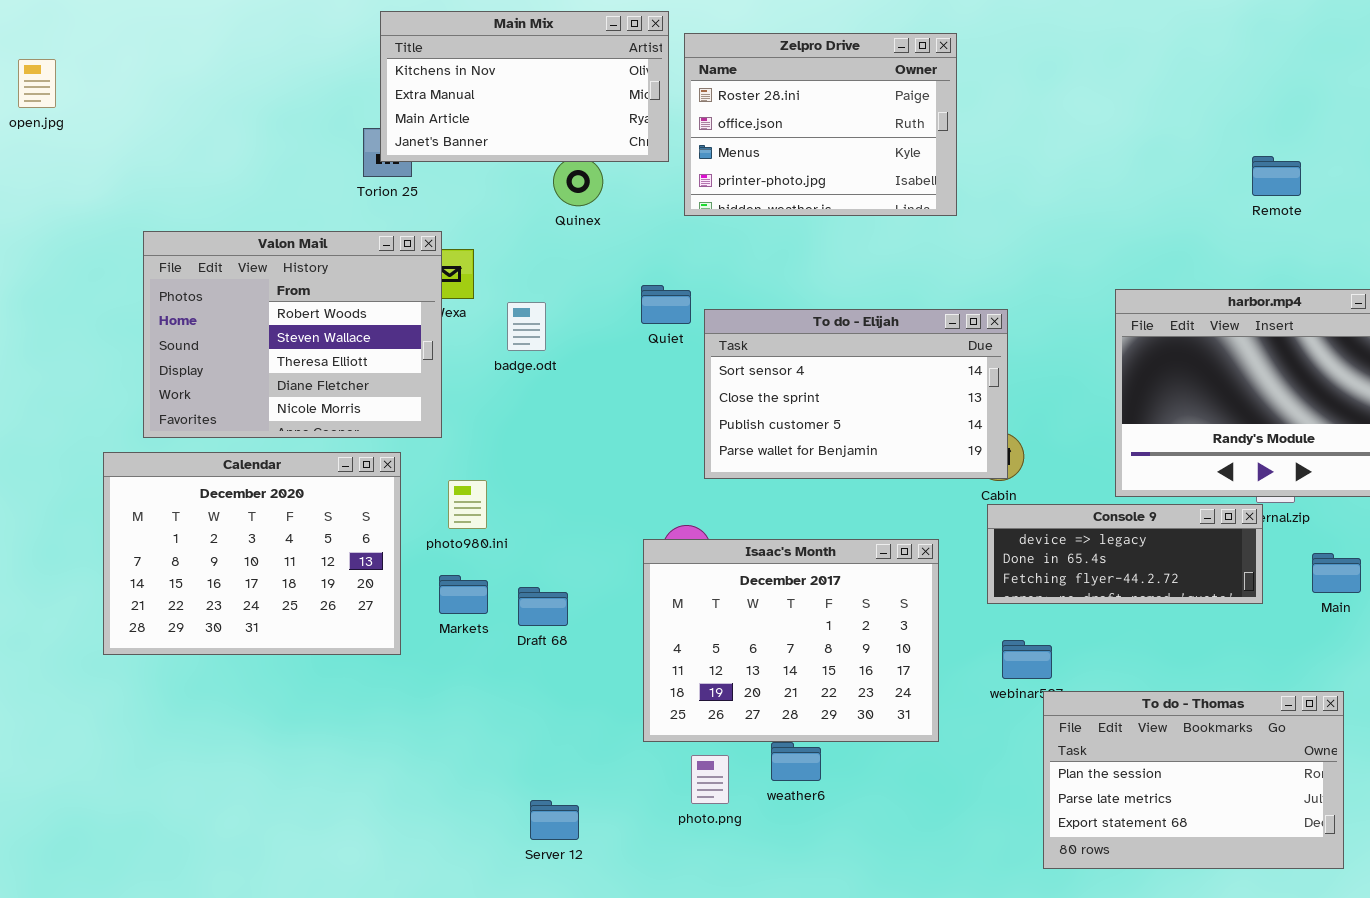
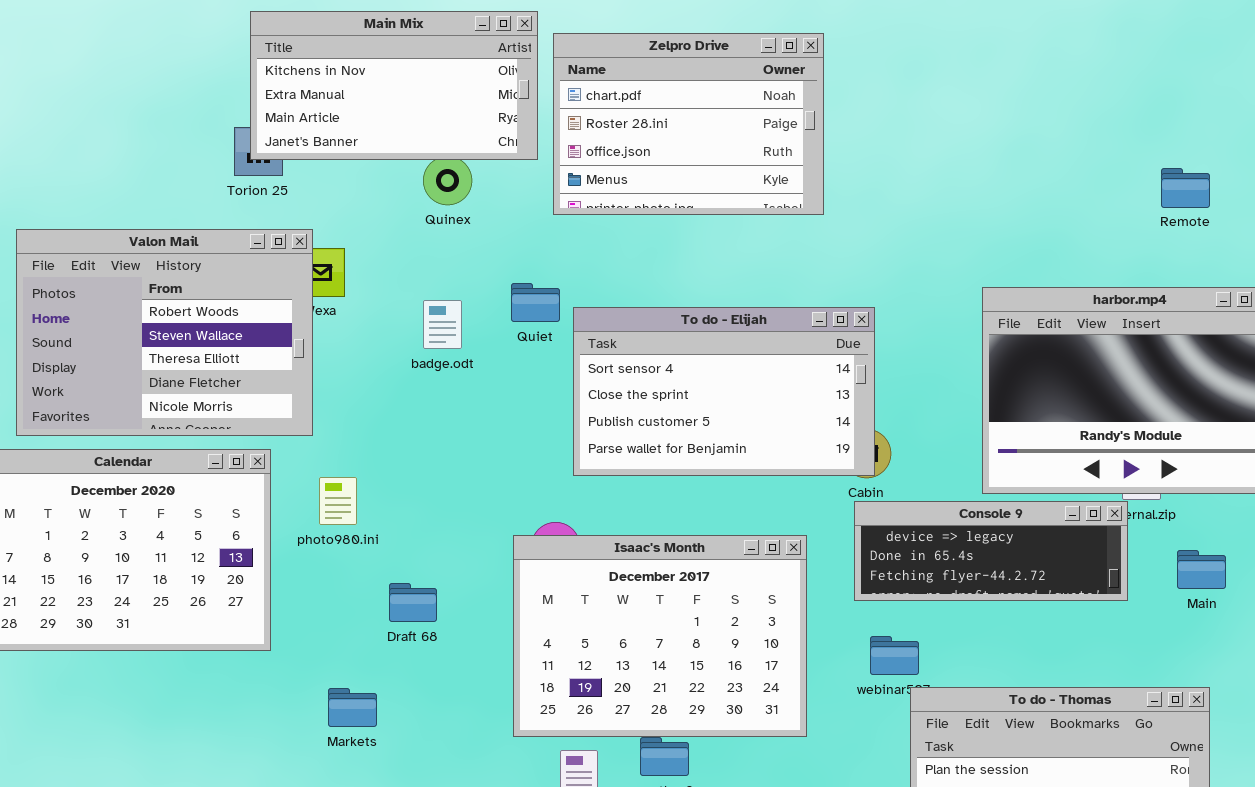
Zelpro Drive: [684,33,957,216] -> [553,33,824,215], scrolled up 1 row
Remote: [1252,156,1301,196] -> [1161,168,1210,208], moved
badge.odt: [507,302,546,351] -> [423,300,462,349], moved
Markets: [439,575,488,614] -> [328,688,377,727], moved

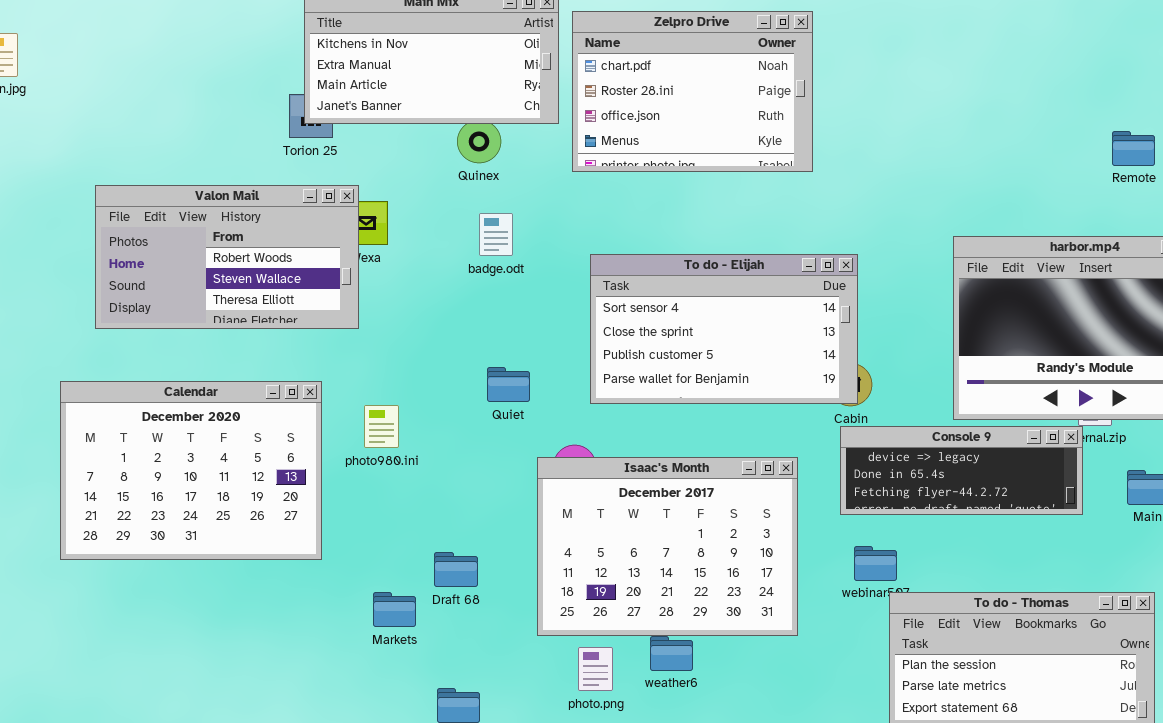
Valon Mail: [16,229,313,436] -> [95,185,359,329], resized
Quiet: [511,283,560,322] -> [487,367,530,402], moved
badge.odt: [423,300,462,349] -> [479,213,513,256], moved
Draft 68: [389,583,437,622] -> [434,552,478,587], moved

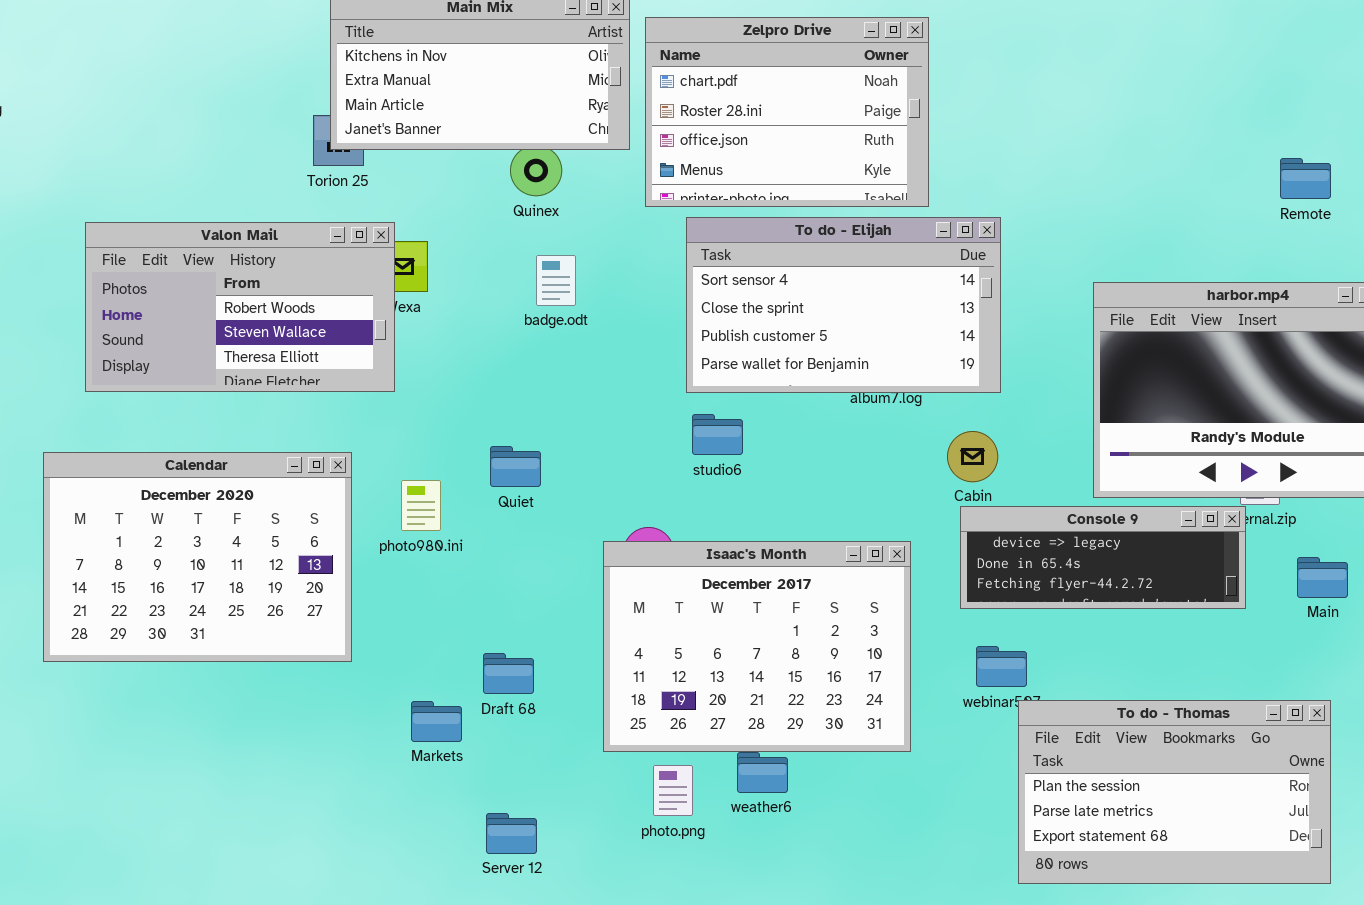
To do - Elijah: [590,254,858,404] -> [686,217,1001,393], moved
Quiet: [487,367,530,402] -> [490,446,541,487], moved

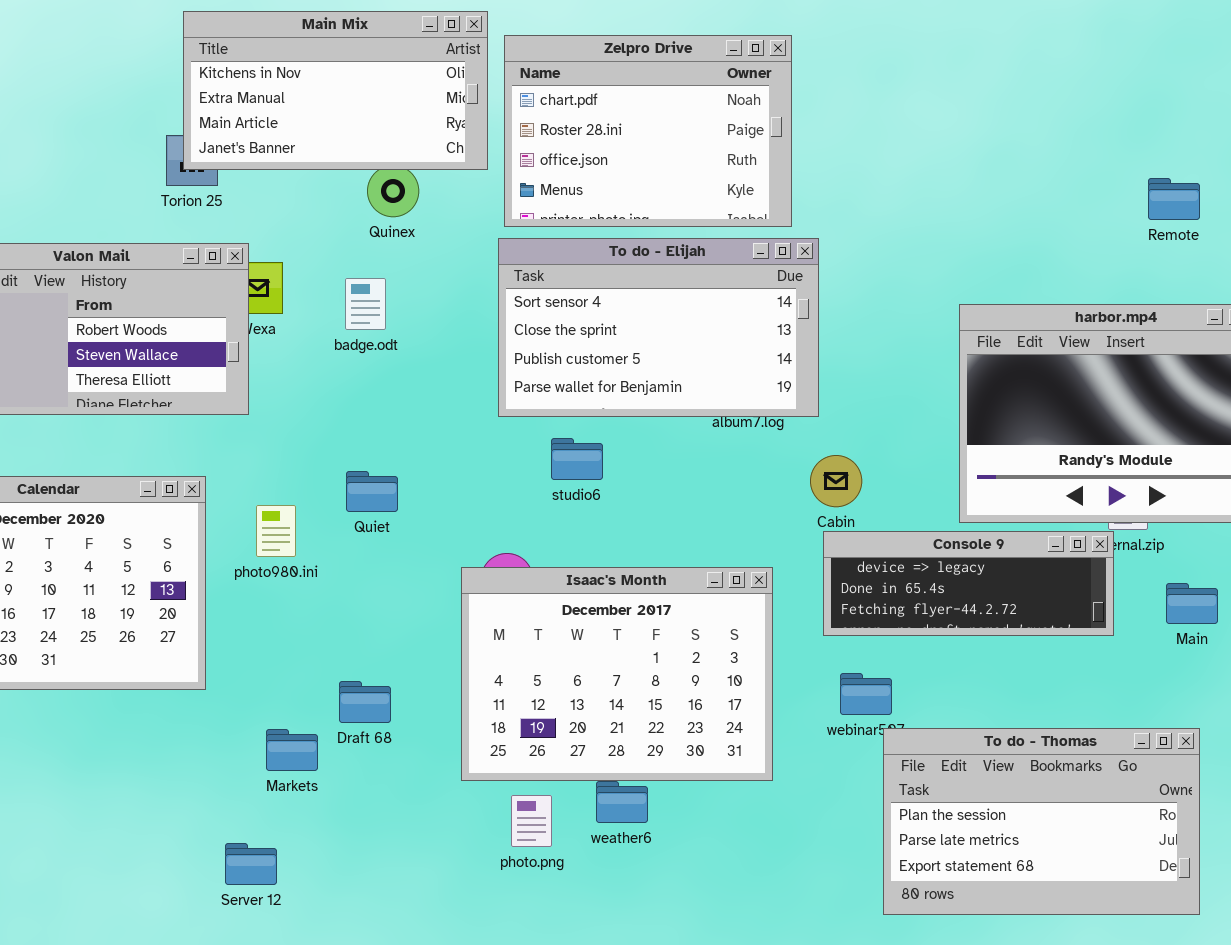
To do - Elijah: [686,217,1001,393] -> [498,238,819,417], moved
badge.odt: [536,255,576,306] -> [345,278,386,330], moved
Server 12: [486,813,537,854] -> [225,843,277,885], moved

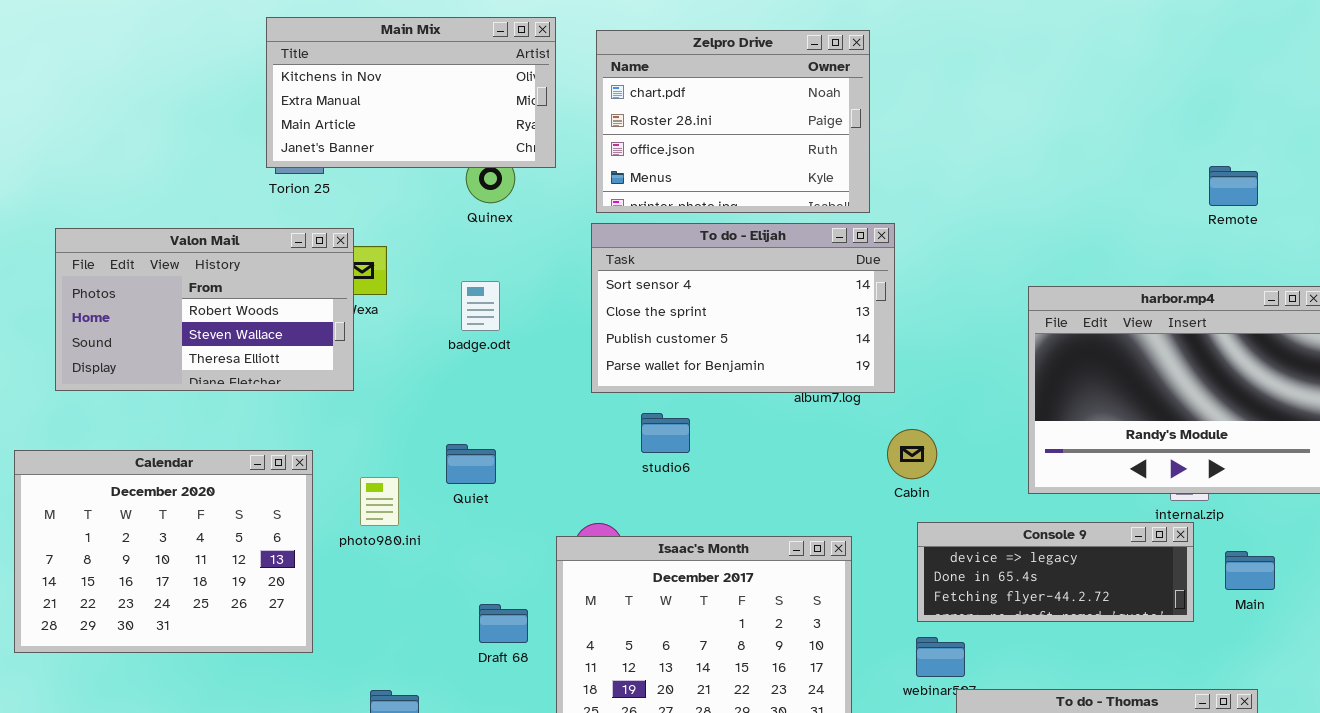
Main Mix: [183,11,488,170] -> [266,17,556,168], moved
badge.odt: [345,278,386,330] -> [461,281,500,331], moved
Console 9: [823,531,1114,636] -> [917,522,1194,622], moved
Draft 68: [339,681,391,723] -> [479,604,528,643], moved

